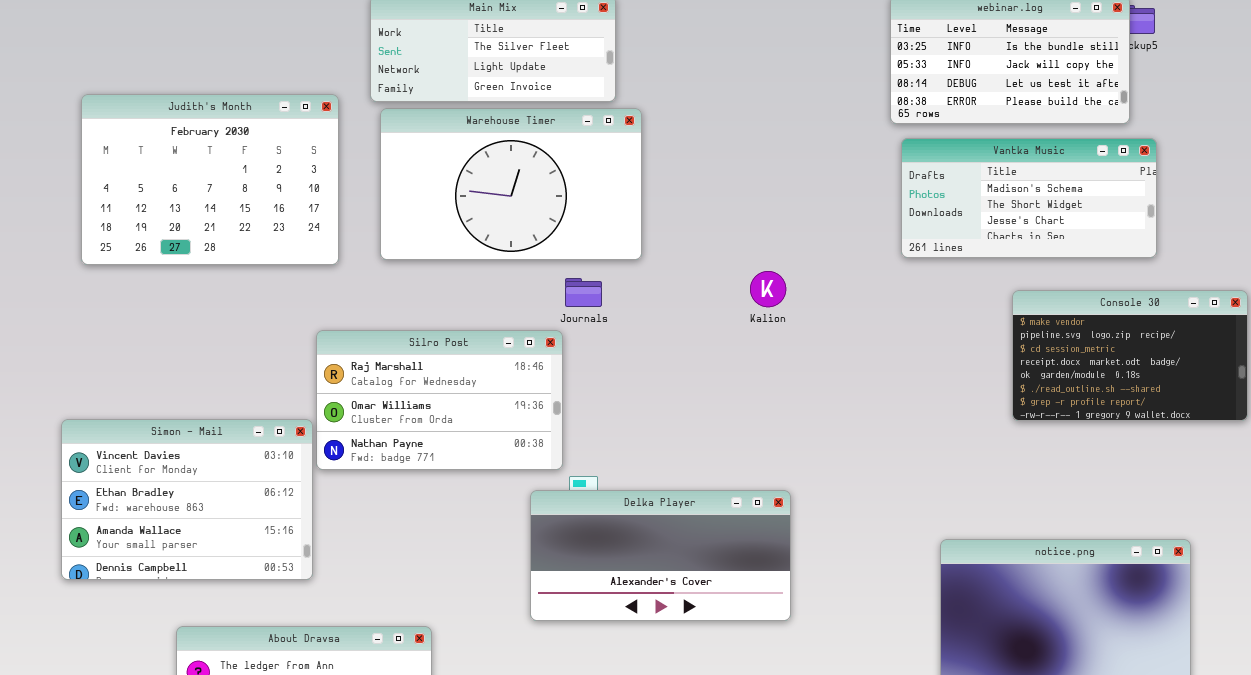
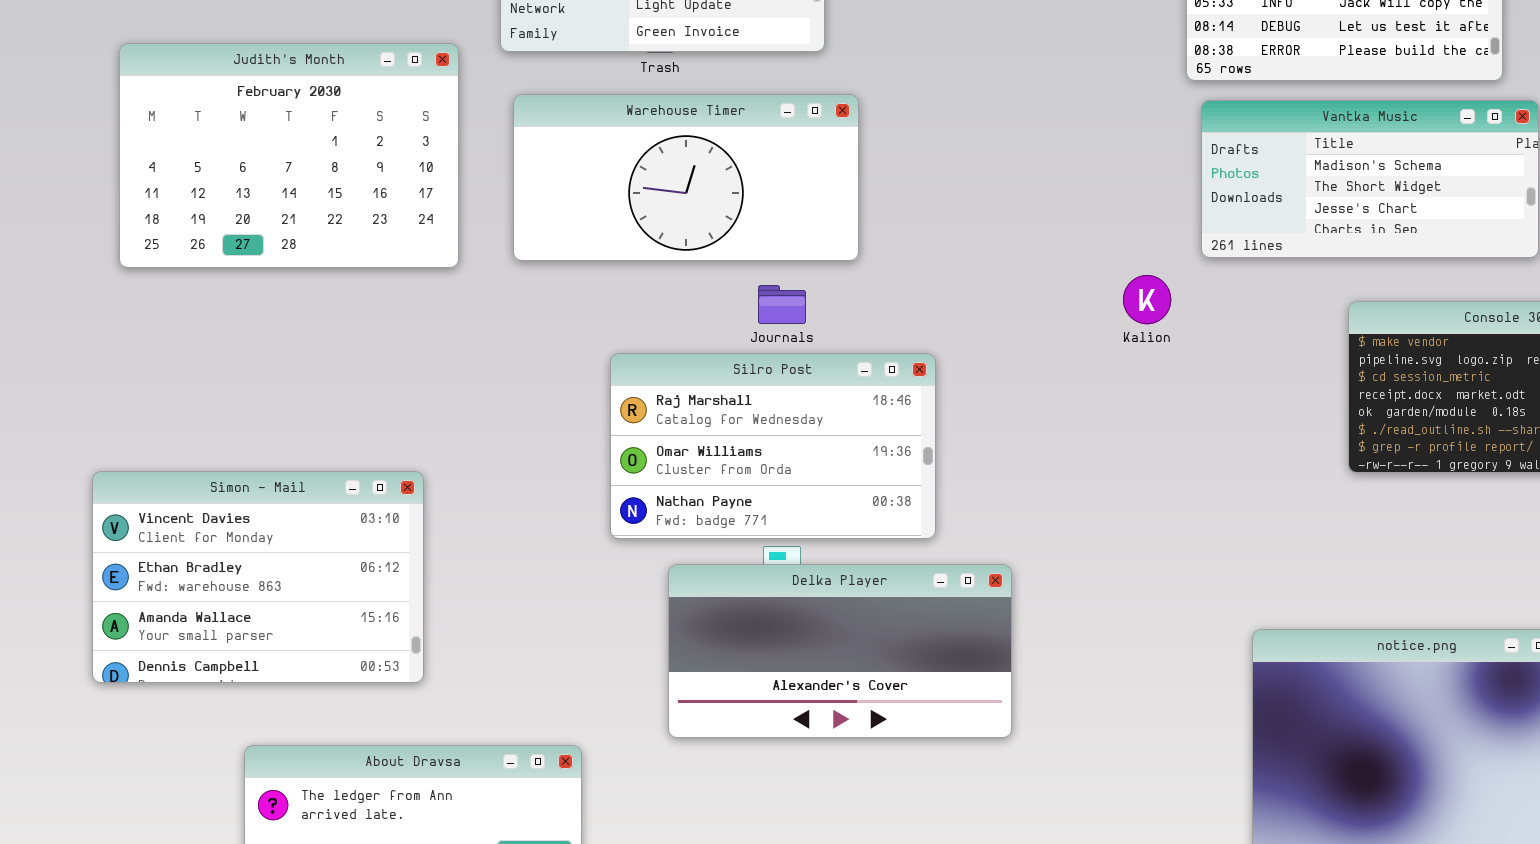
Warehouse Timer: [380,108,642,260] -> [513,94,859,261], resized
Kalion: [750,271,786,307] -> [1123,275,1171,324], moved
Silro Post: [316,330,563,470] -> [610,353,936,539], moved
Delka Player: [530,490,791,621] -> [668,564,1012,738], moved

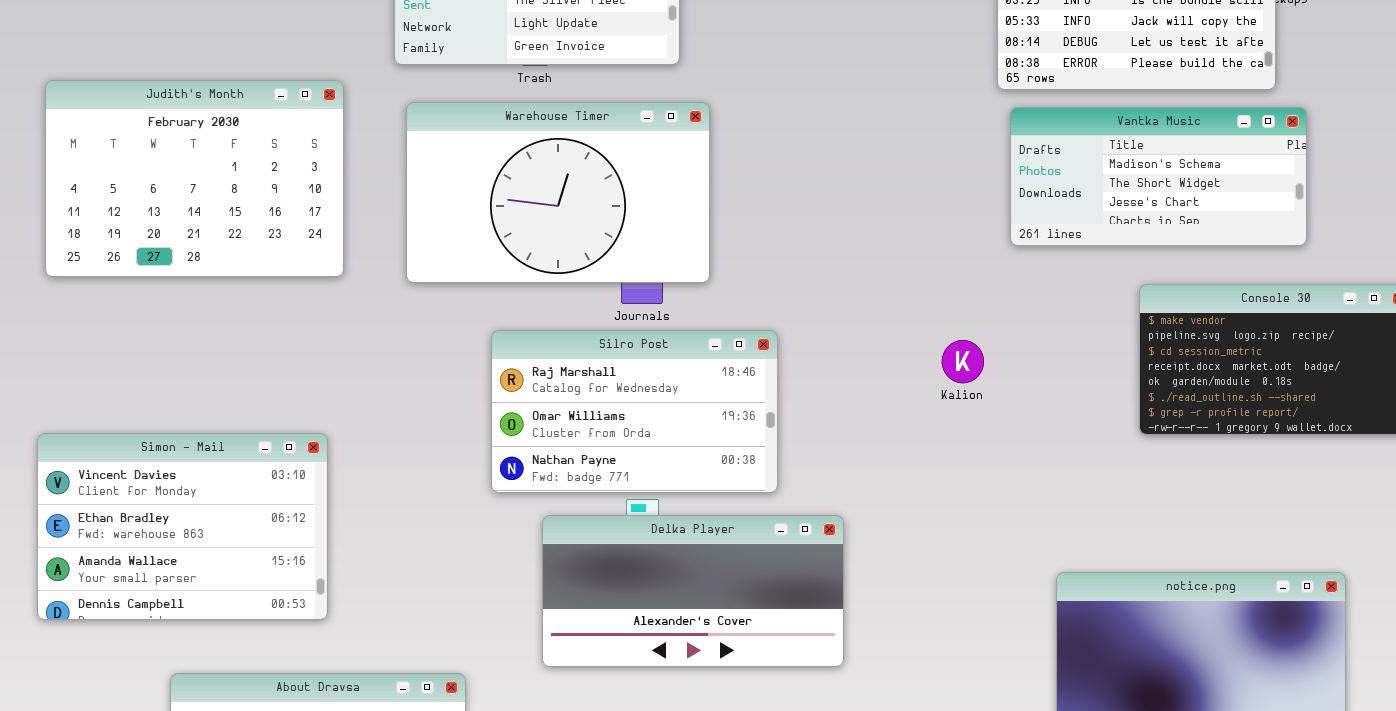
Judith's Month: [119,43,459,268] -> [45,80,344,277], moved
Warehouse Timer: [513,94,859,261] -> [406,102,710,283], resized
Kalion: [1123,275,1171,324] -> [942,340,984,383], moved

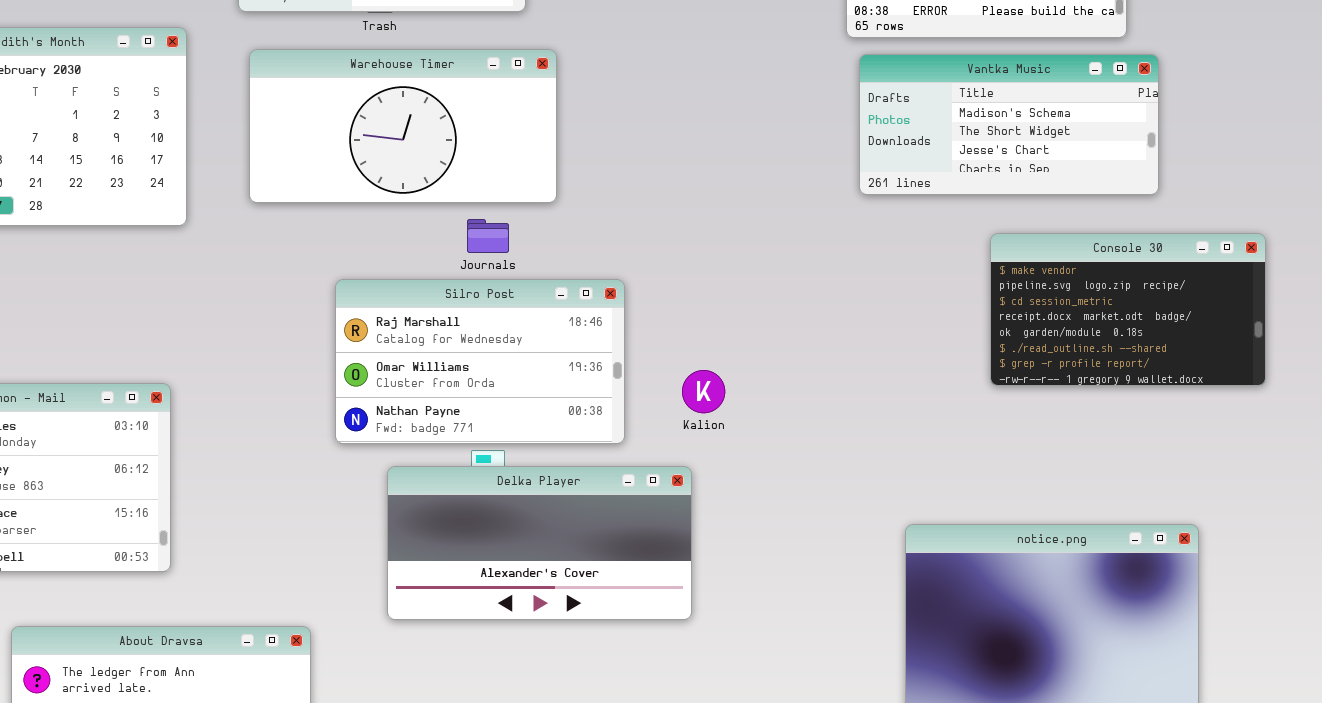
Warehouse Timer: [406,102,710,283] -> [249,49,557,203], resized
Kalion: [942,340,984,383] -> [682,370,725,413], moved

